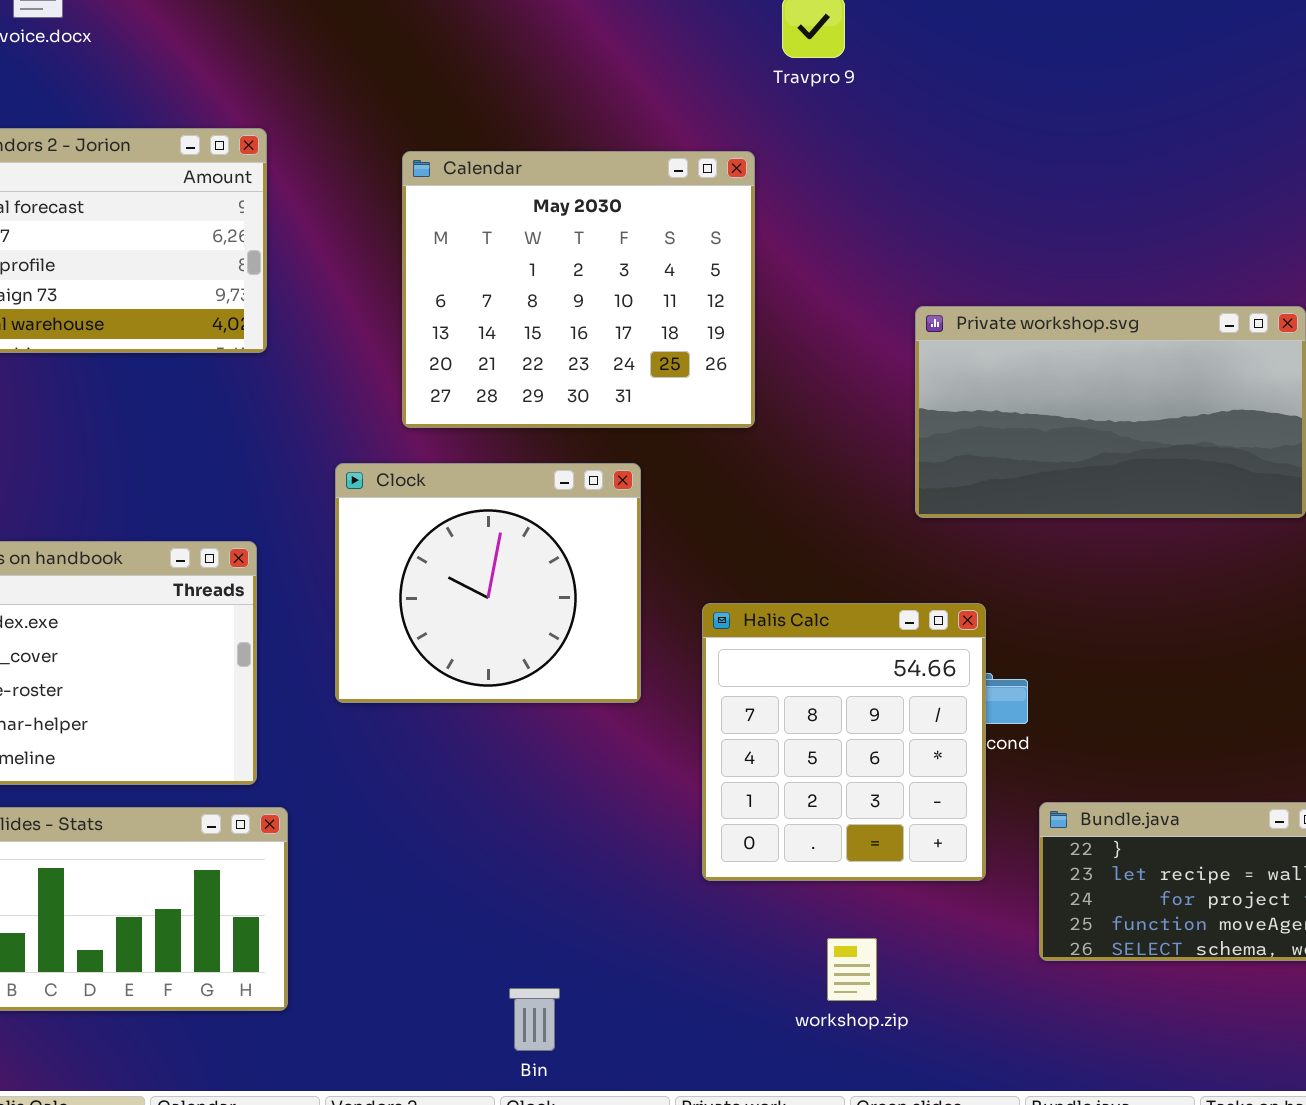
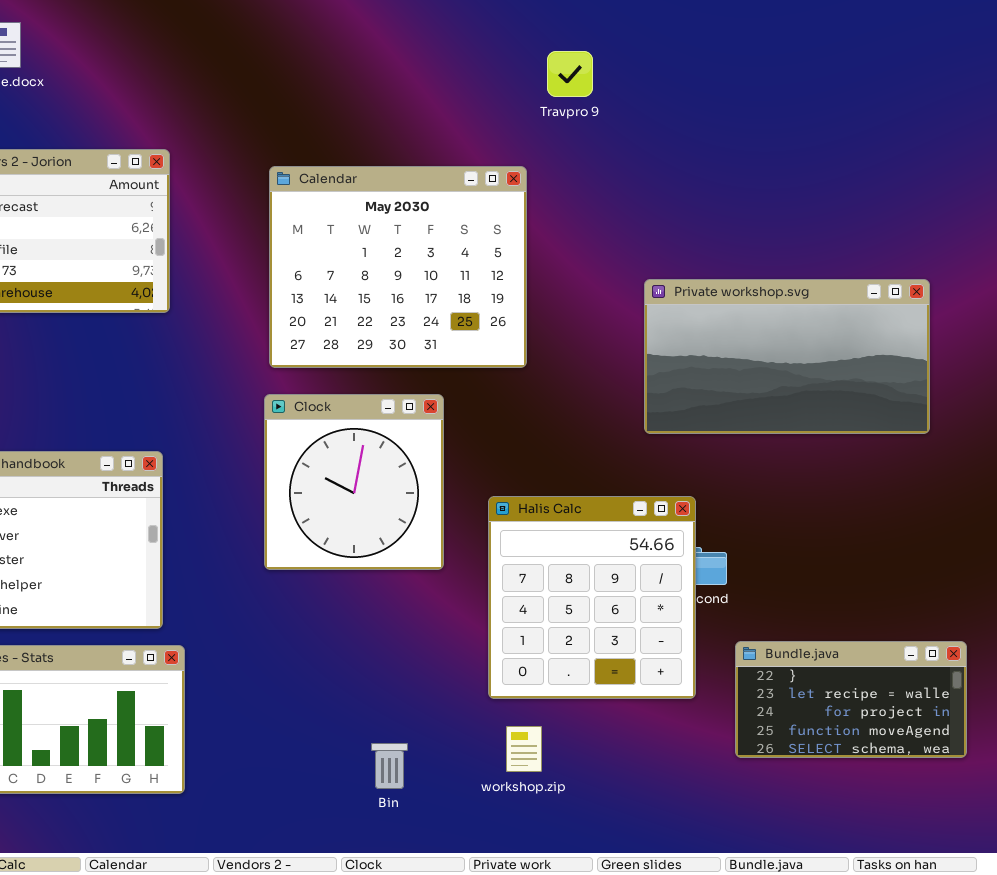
Clock: [335,463,641,703] -> [264,394,444,570], resized
workshop.zip: [827,938,877,1001] -> [506,726,542,772], moved
Bin: [509,988,560,1051] -> [371,743,408,789], moved

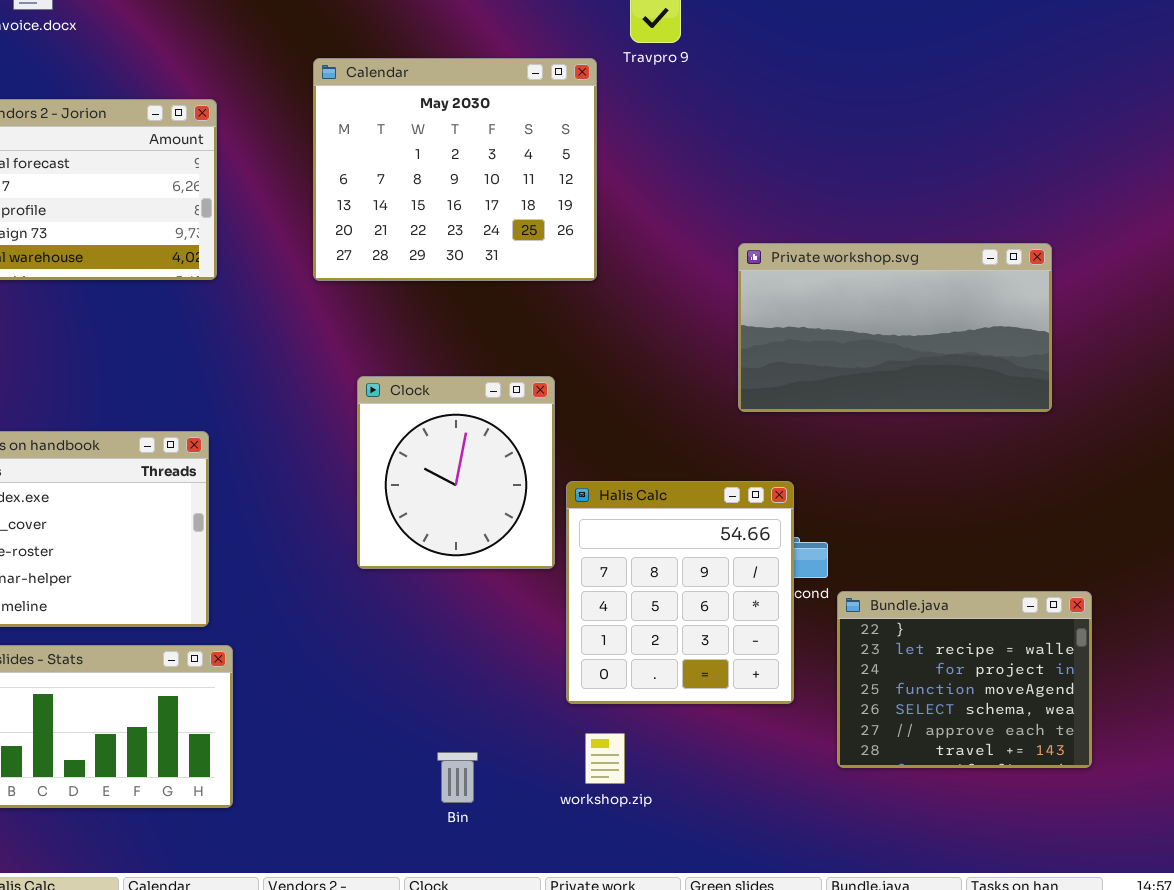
Calendar: [269,166,527,368] -> [313,58,597,281], moved
Clock: [264,394,444,570] -> [357,376,555,569], moved
Bundle.java: [735,641,967,758] -> [837,591,1092,768], resized

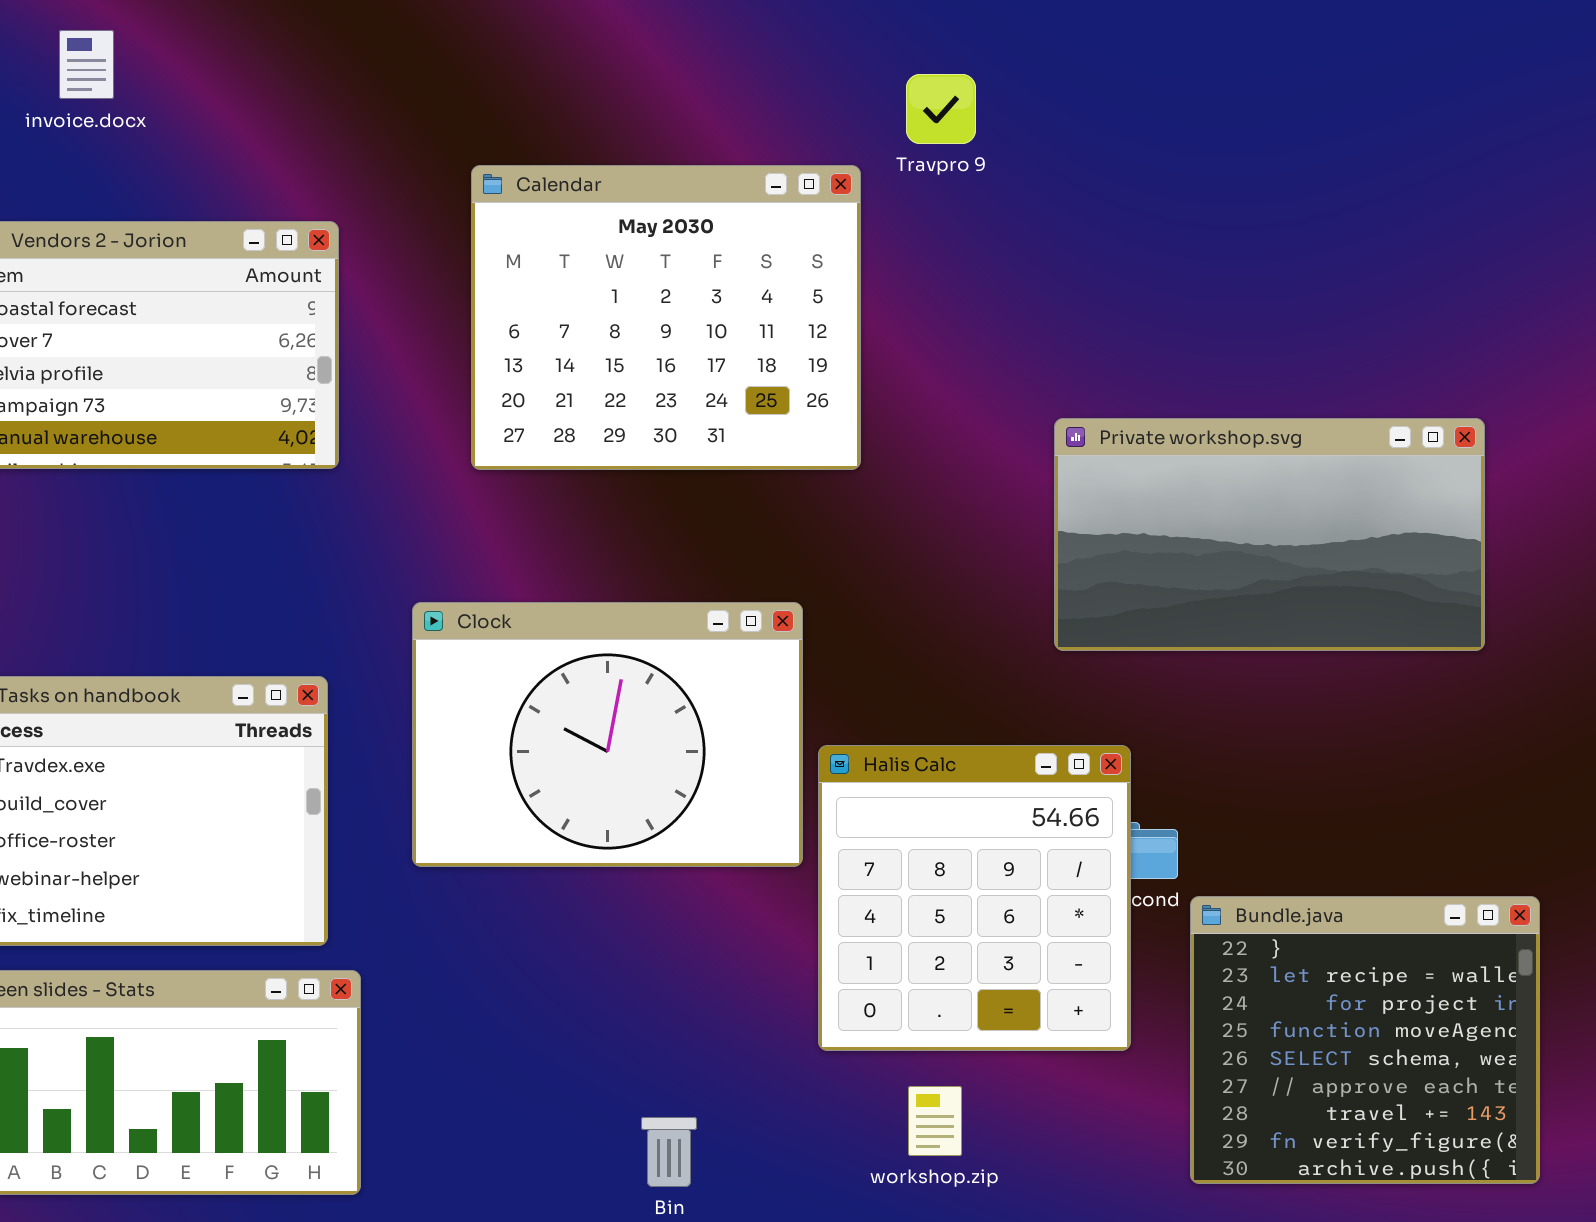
Clock: [357,376,555,569] -> [412,602,803,867], resized
Bundle.java: [837,591,1092,768] -> [1190,896,1540,1184], resized
workshop.zip: [585,733,625,784] -> [908,1086,962,1156], moved

